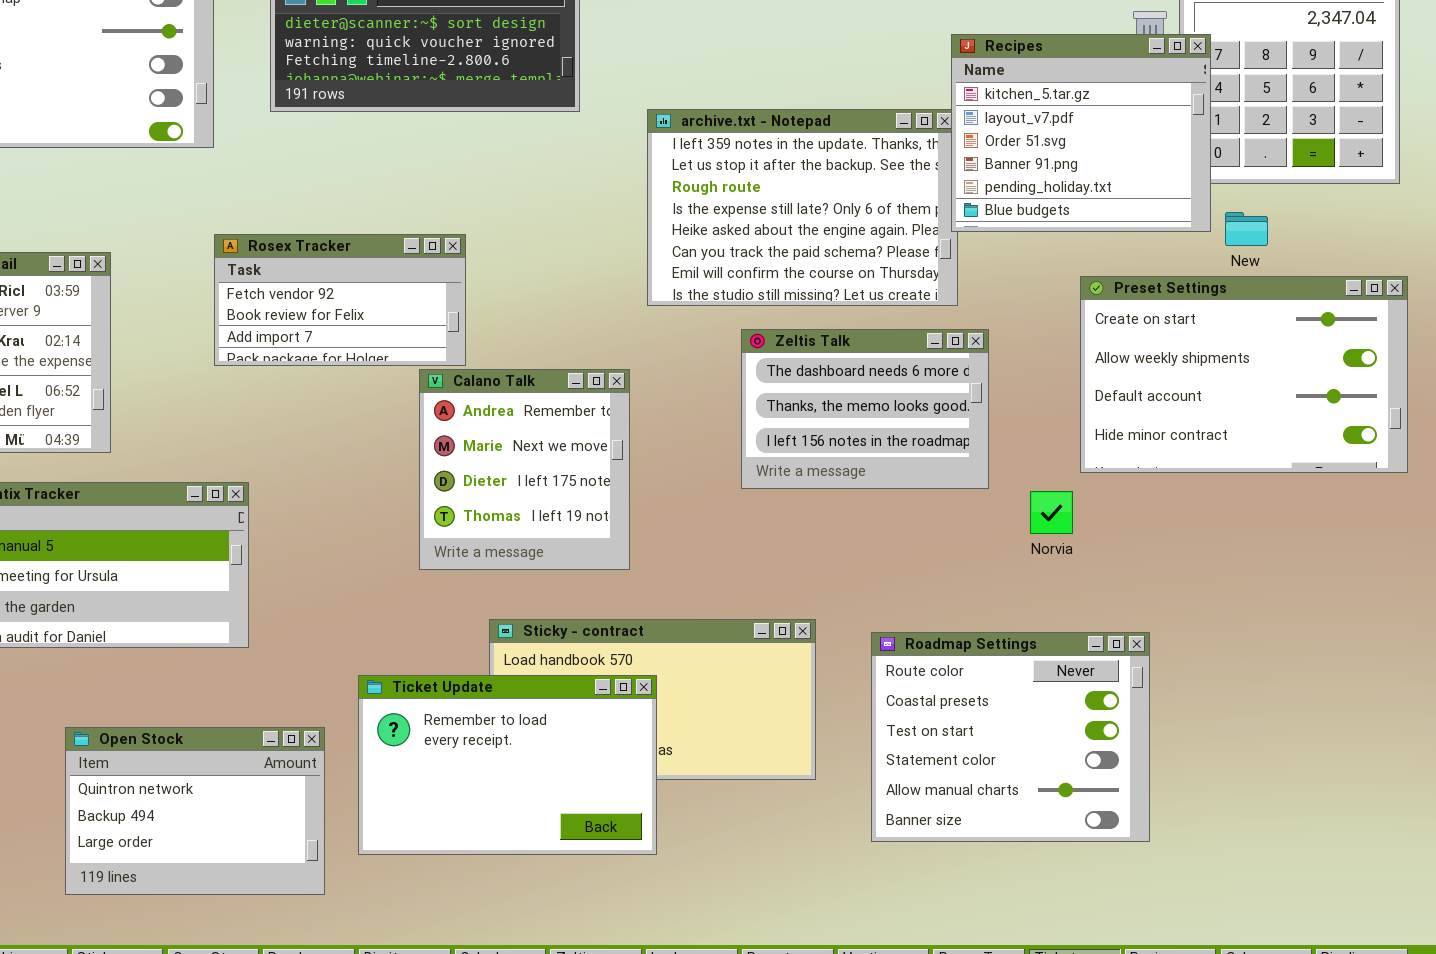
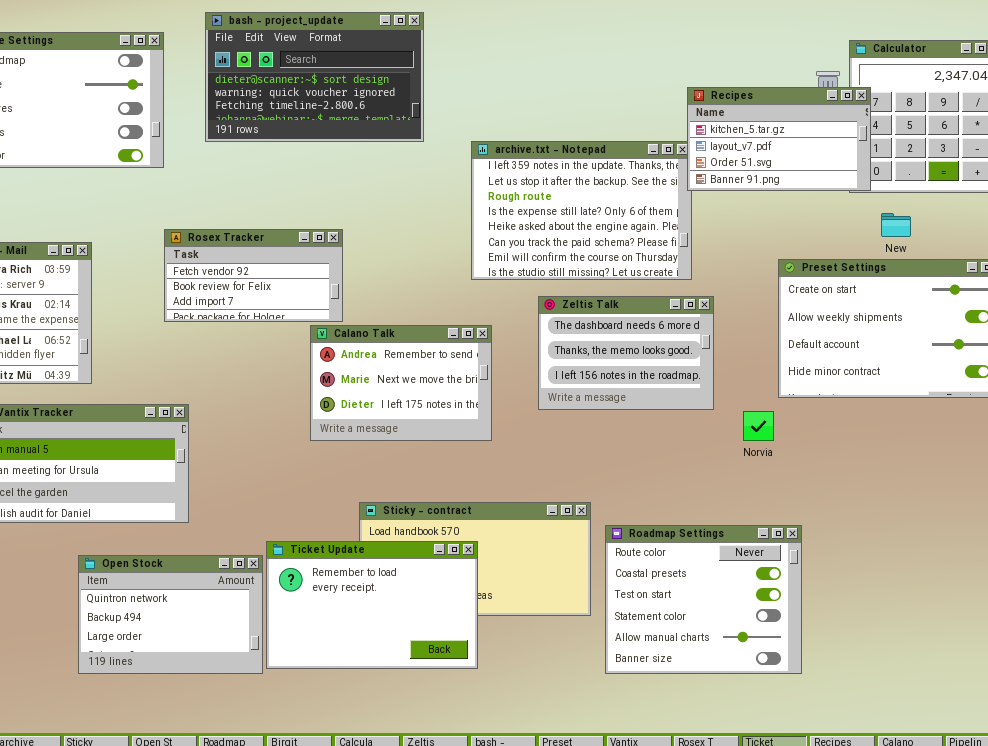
Recipes: [951,34,1211,232] -> [687,87,871,191], resized
Calano Talk: [419,369,630,570] -> [310,325,492,441], resized
Roadmap Settings: [871,632,1150,842] -> [605,525,802,674], moved
Open Stock: [65,727,325,895] -> [78,555,263,674], moved

